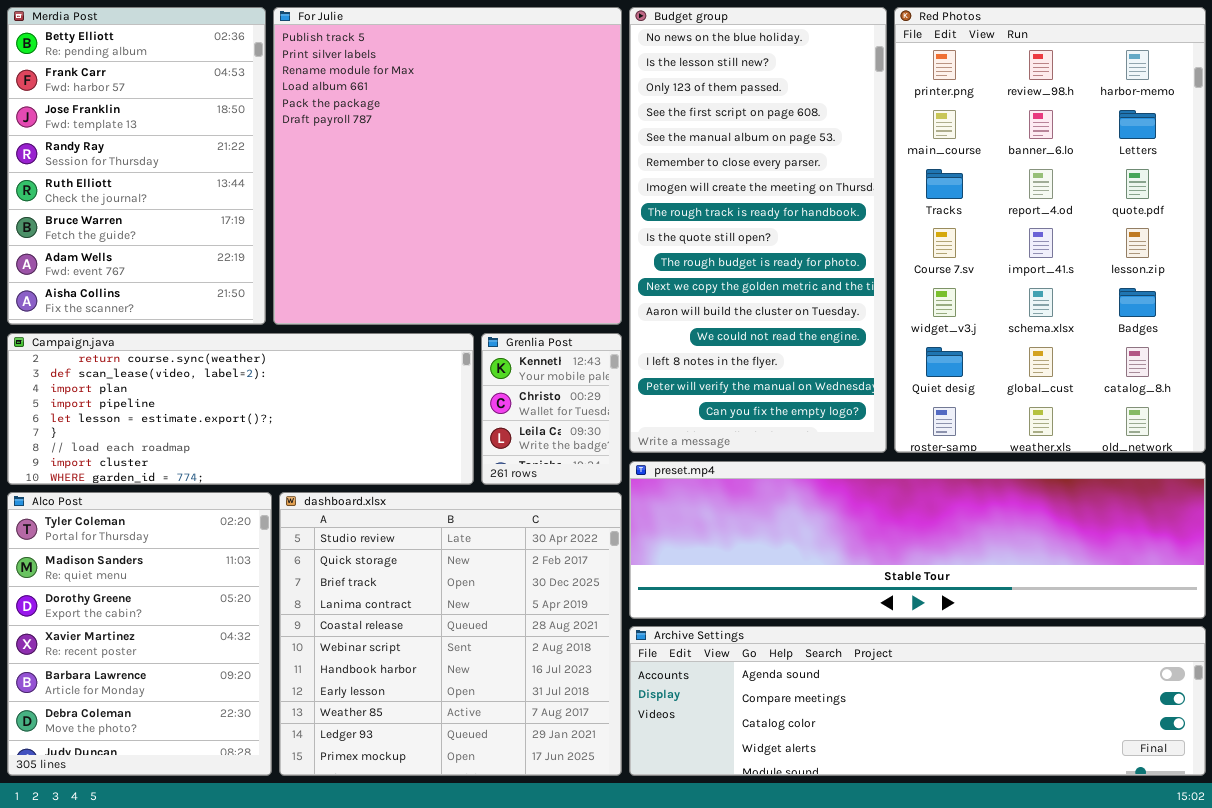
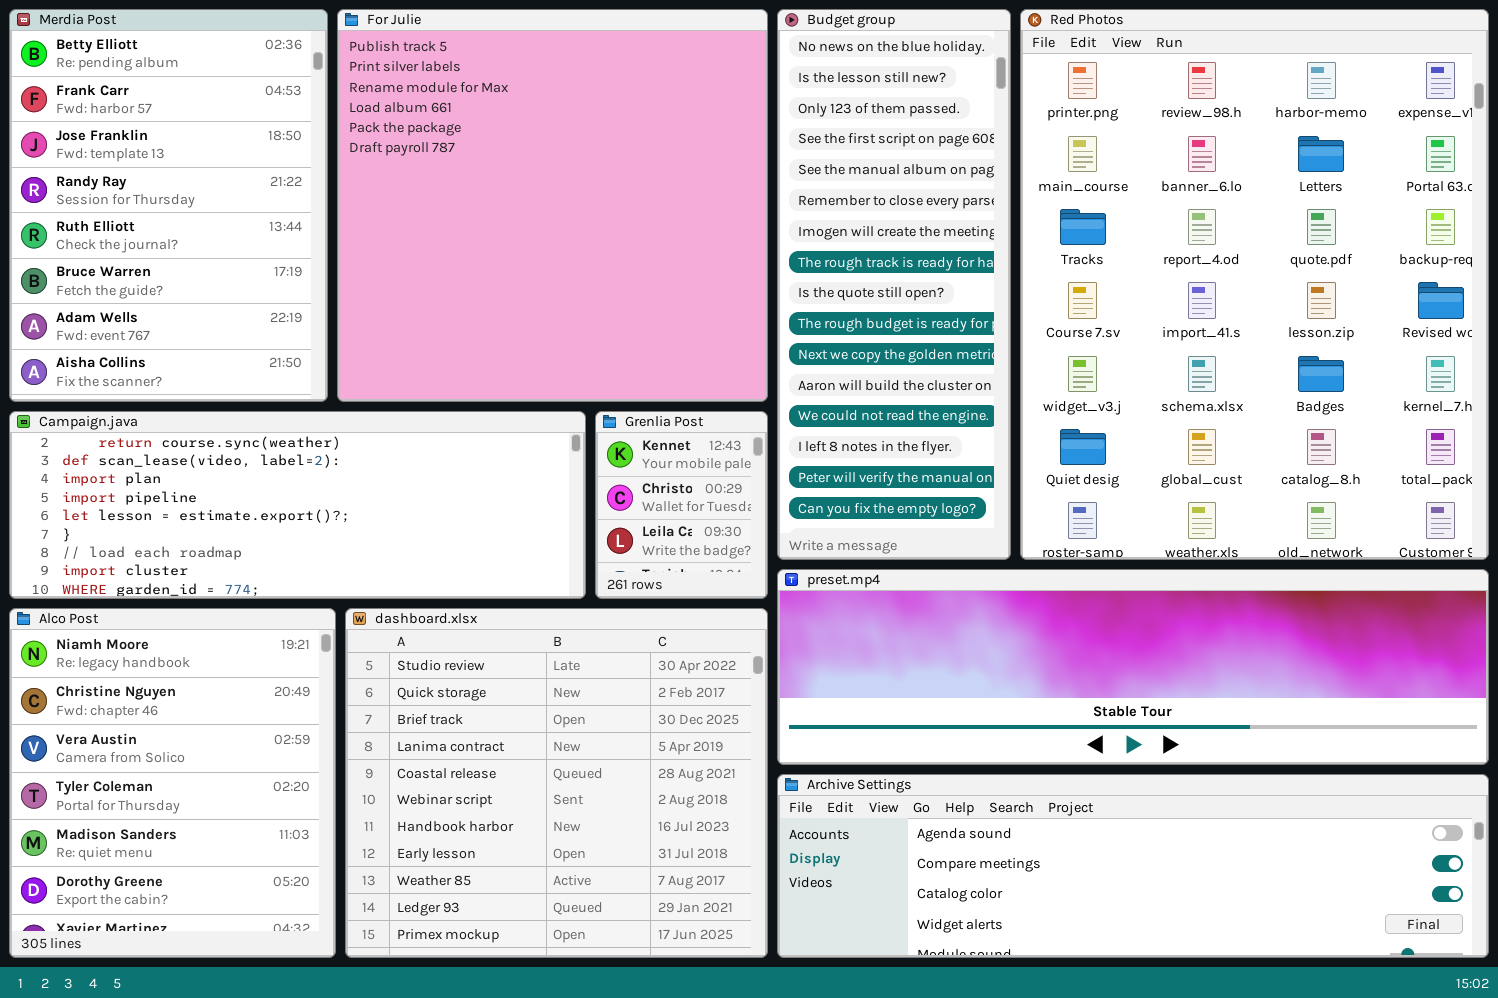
Budget group: [629,7,887,453] -> [777,9,1011,560], resized
Red Photos: [894,7,1206,453] -> [1020,9,1489,560], resized
Alco Post: [7,492,272,776] -> [9,608,336,958], scrolled up 3 rows

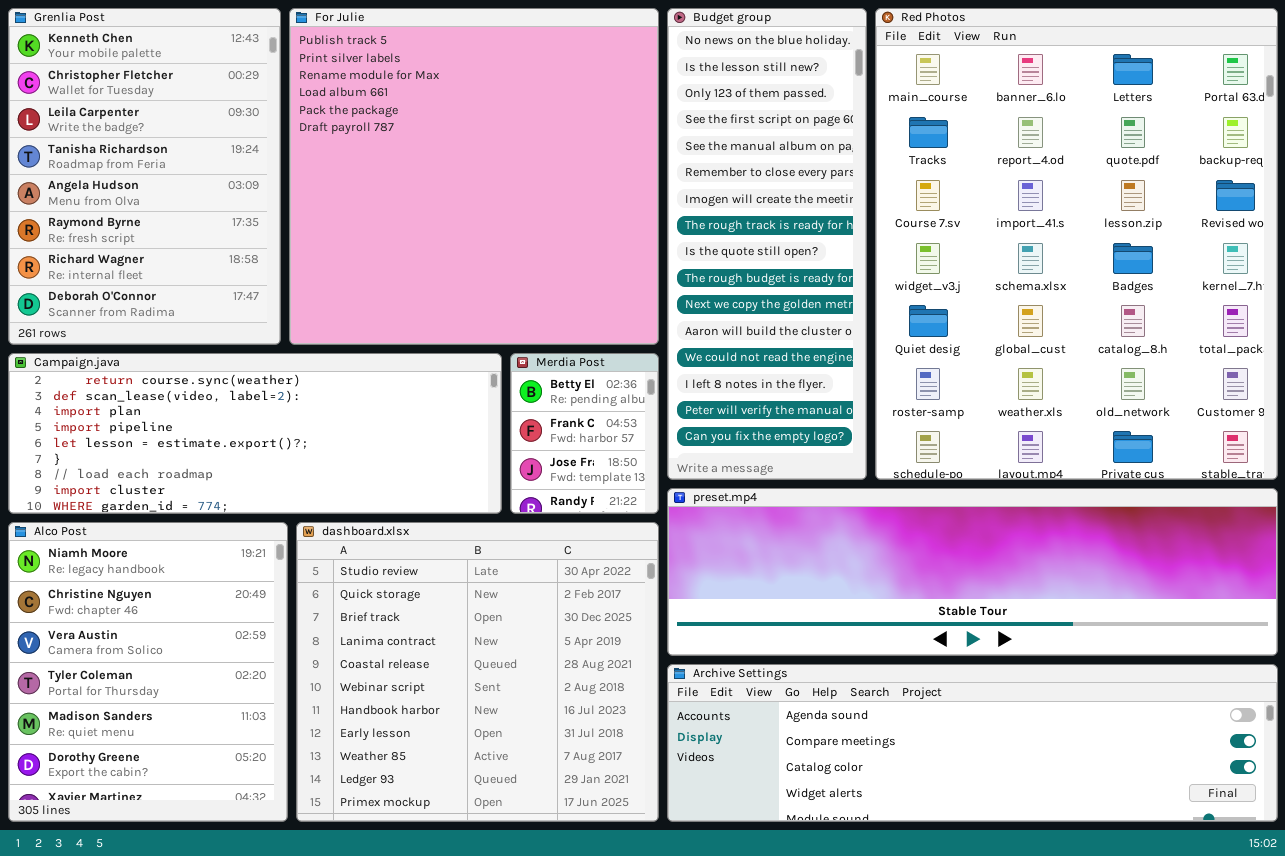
Merdia Post: [9,9,328,402] -> [510,353,659,514], moved, resized
Red Photos: [1020,9,1489,560] -> [875,8,1278,480], scrolled down 1 row
Grenlia Post: [595,411,768,599] -> [8,8,281,345], moved, resized

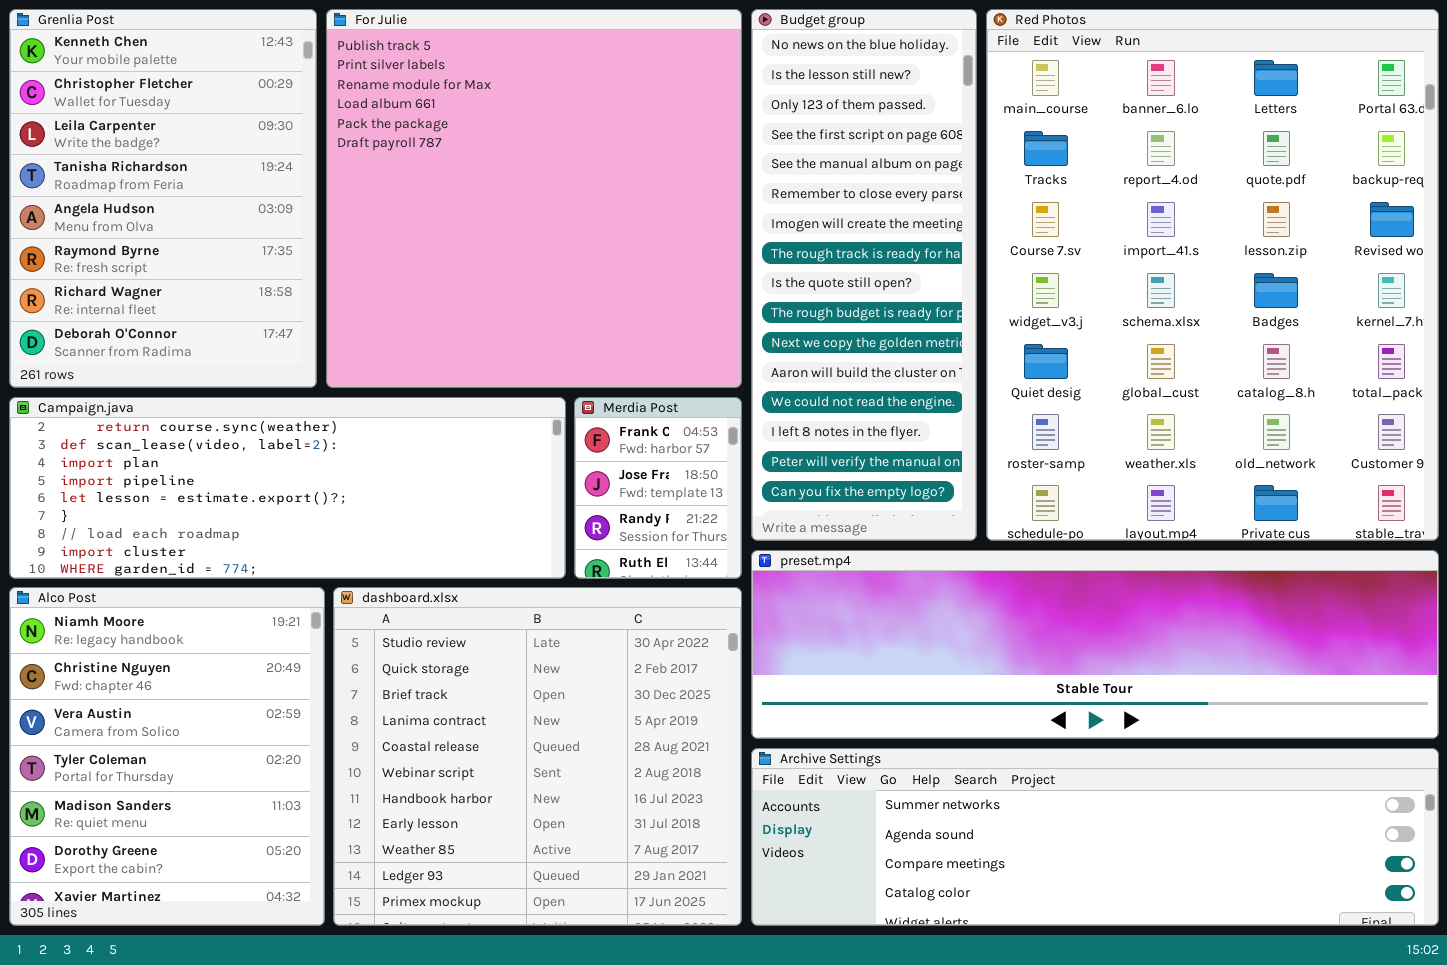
Merdia Post: [510,353,659,514] -> [574,397,742,579], scrolled down 1 row
Archive Settings: [667,664,1278,822] -> [751,748,1439,926], scrolled up 1 row

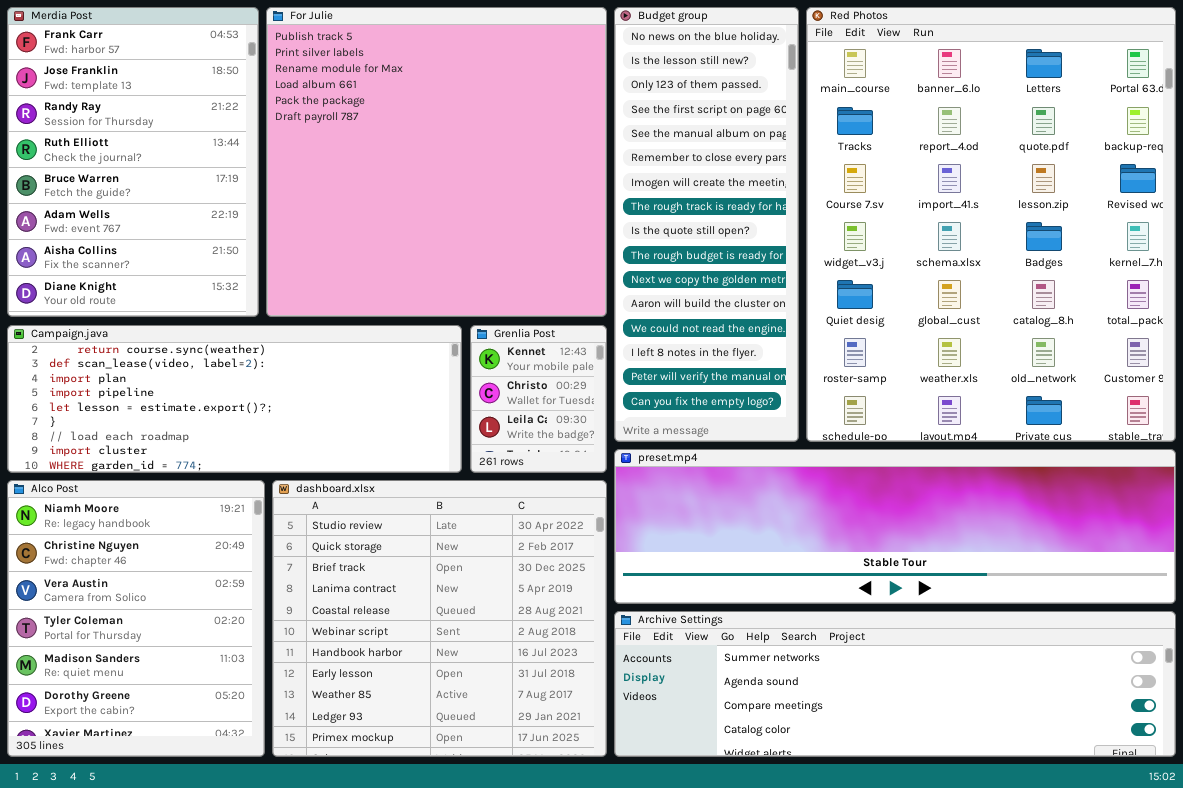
Grenlia Post: [9,9,317,388] -> [470,325,607,473], moved, resized
Merdia Post: [574,397,742,579] -> [7,7,259,317], moved, resized

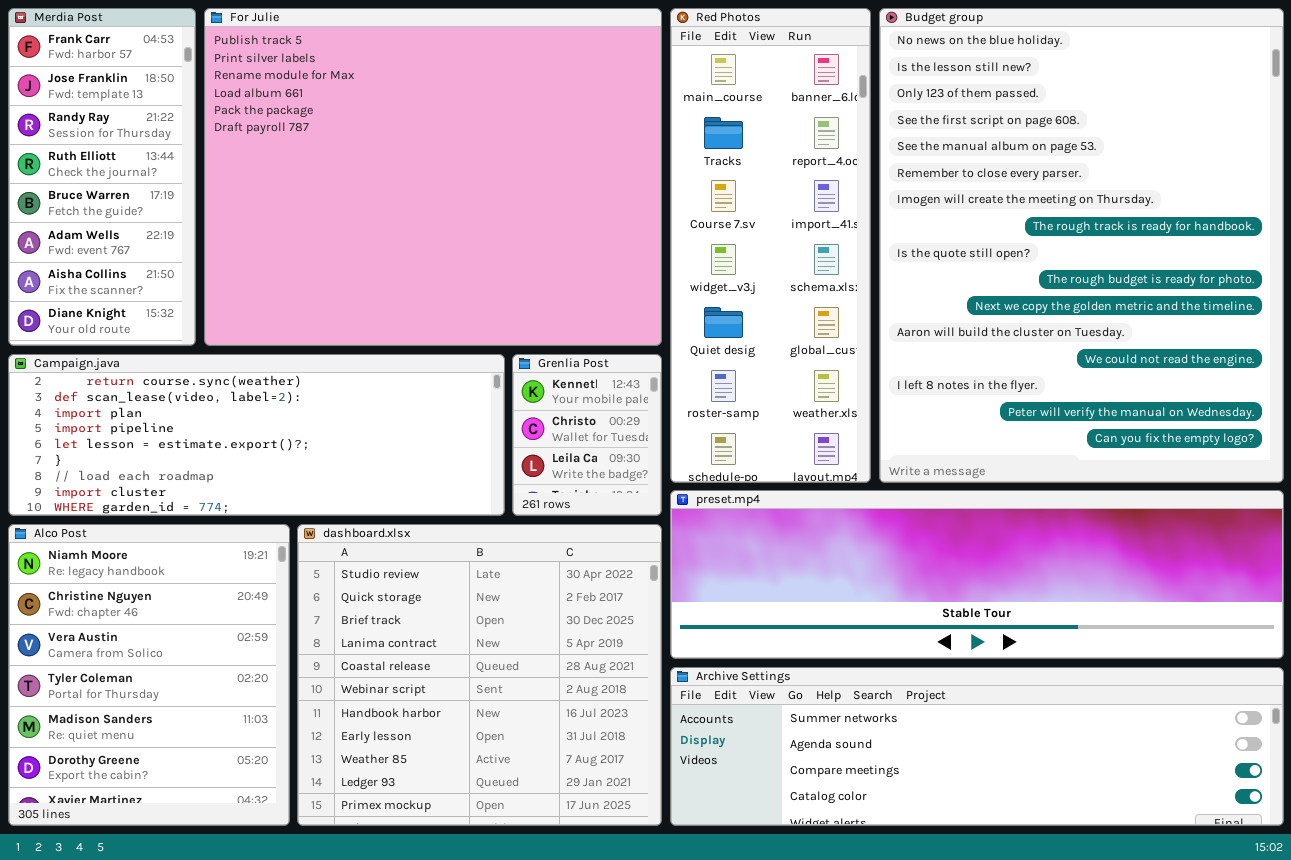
Merdia Post: [7,7,259,317] -> [8,8,196,346], resized
For Julie: [266,7,607,317] -> [204,8,662,346], resized
Budget group: [614,7,799,442] -> [879,8,1284,483], moved, resized
Red Photos: [806,7,1176,442] -> [670,8,871,483], moved, resized

